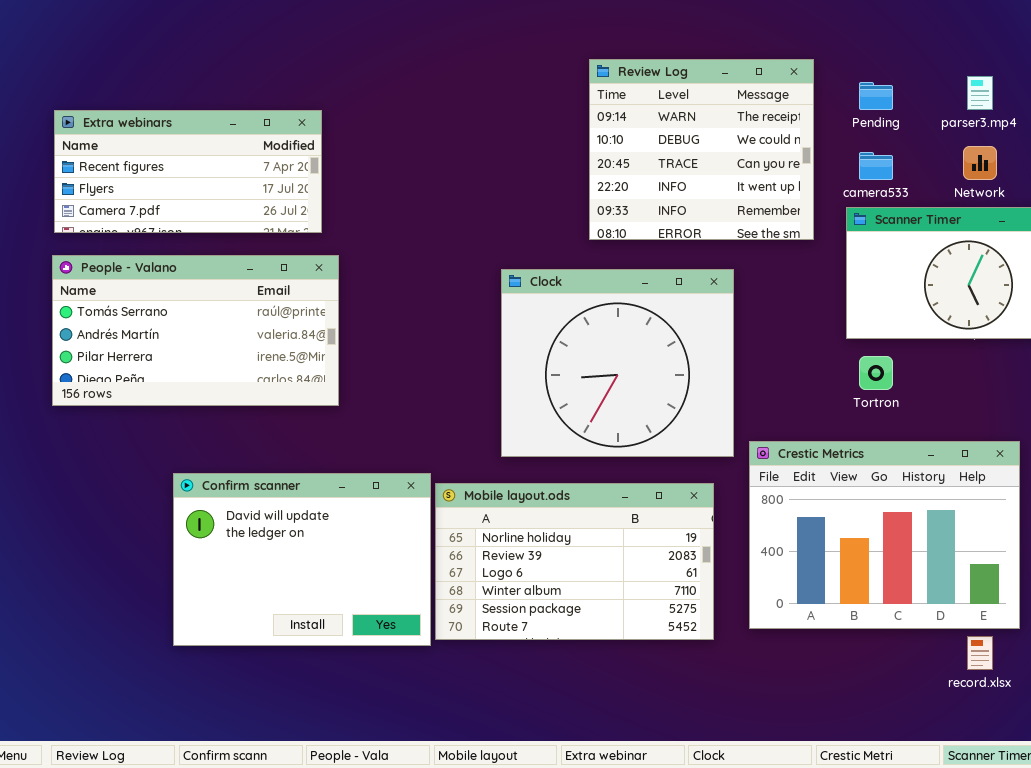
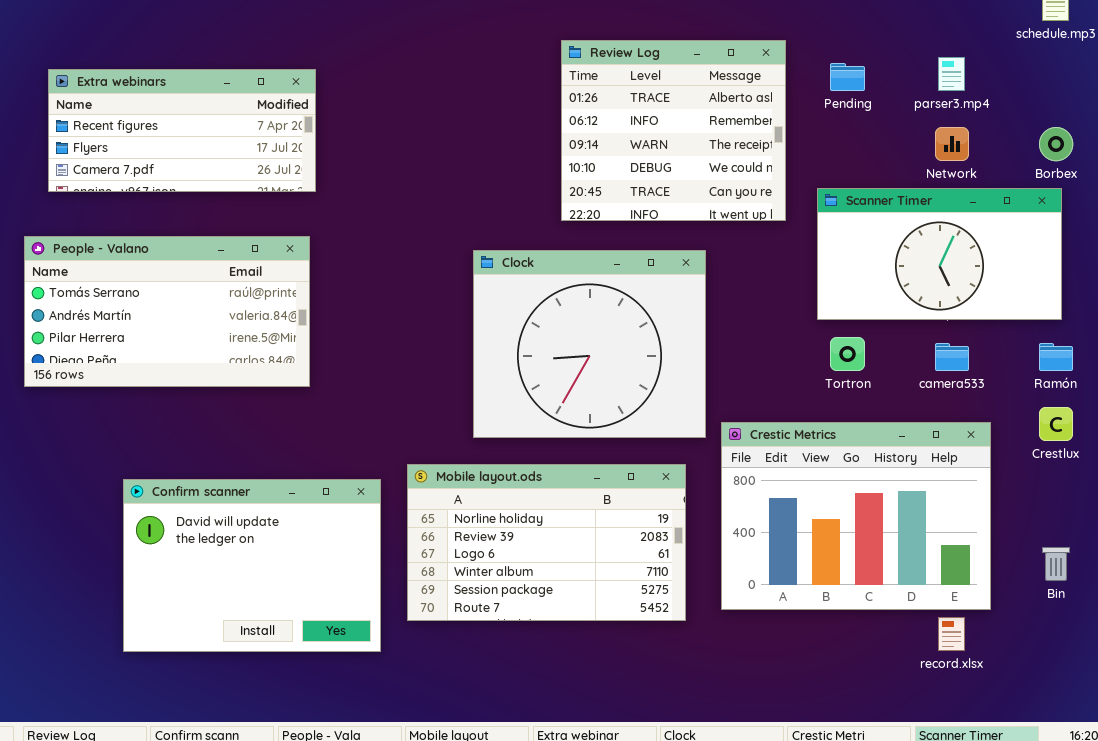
Review Log: [589,59,814,240] -> [561,40,786,221], scrolled up 2 rows
Extra webinars: [54,110,322,233] -> [48,69,316,192], moved
camera533: [859,152,893,180] -> [935,343,969,371], moved
Confirm scanner: [173,473,431,646] -> [123,479,381,652], moved

